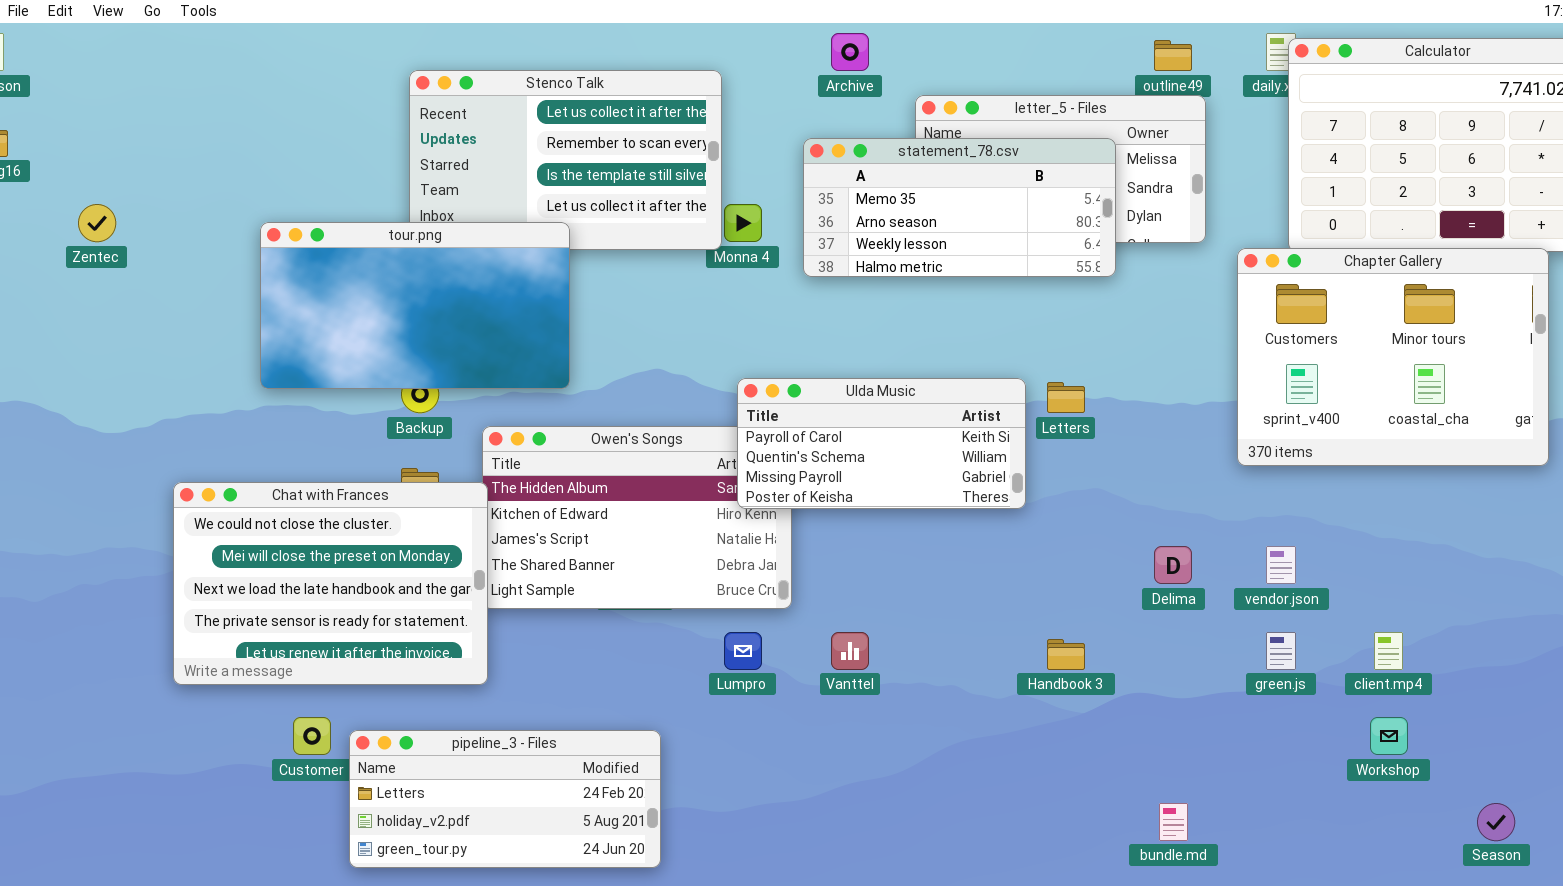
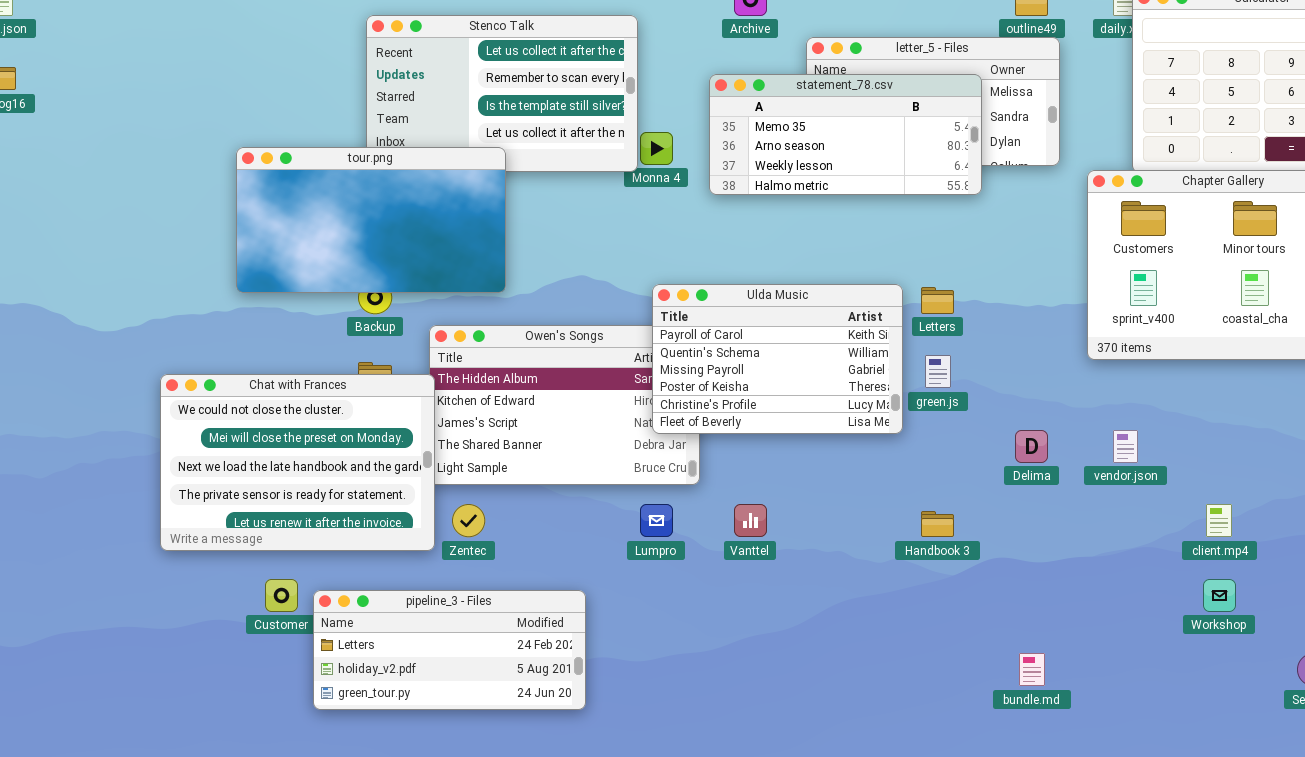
Zentec: [78,204,116,242] -> [452,504,485,537], moved
Ulda Music: [737,378,1026,509] -> [652,284,903,434], resized
green.js: [1266,632,1296,670] -> [925,355,951,388], moved

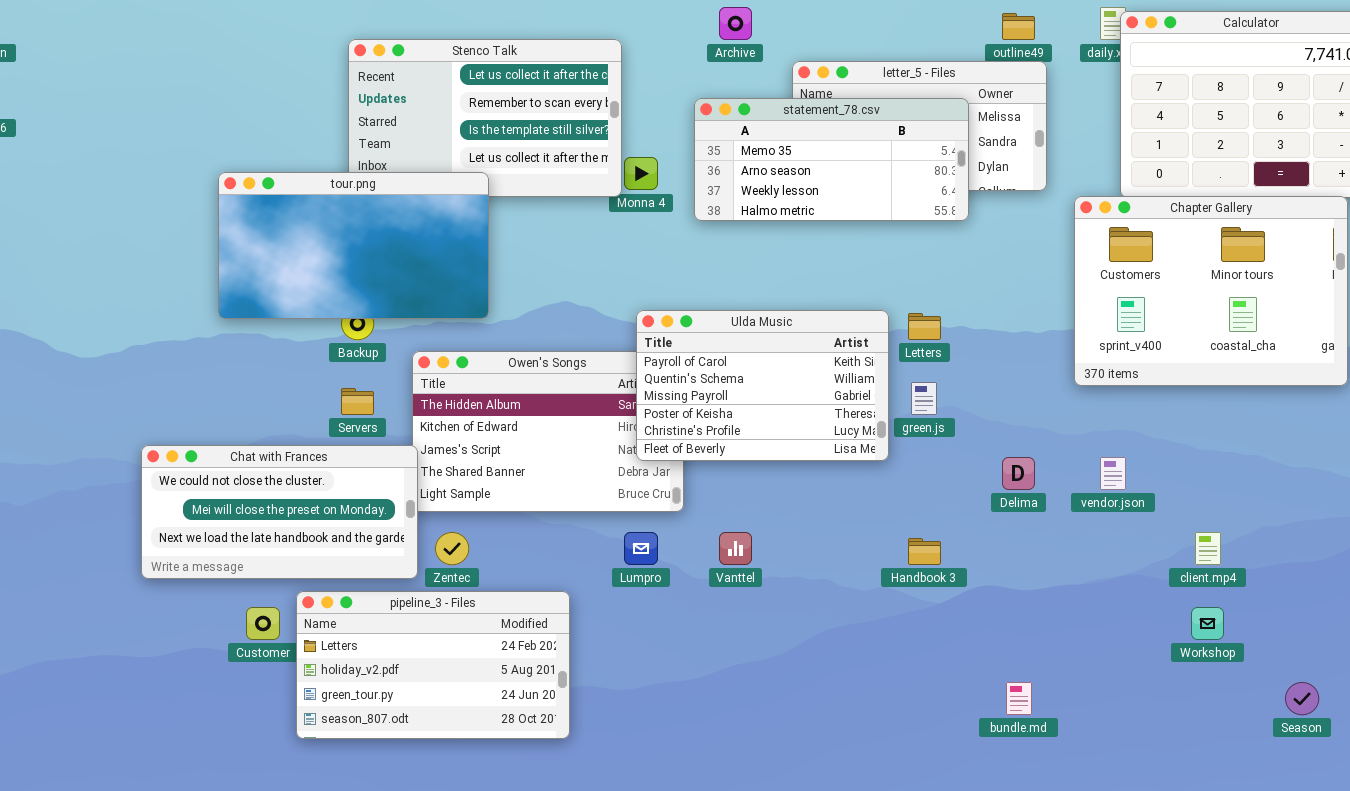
Chat with Frances: [160,374,435,551] -> [141,445,418,579], resized
pipeline_3 - Files: [313,590,586,710] -> [296,591,570,739], resized

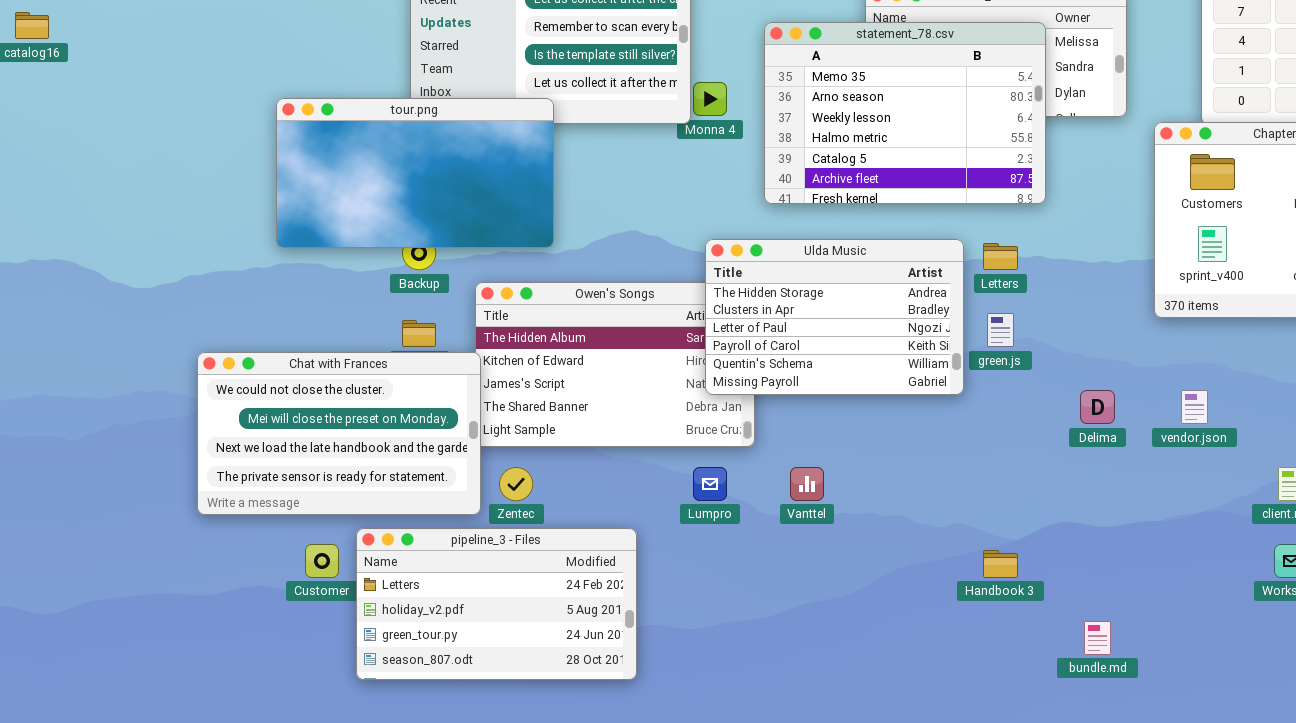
statement_78.csv: [694,98,969,221] -> [764,22,1046,204], resized
Ulda Music: [636,310,889,461] -> [705,239,964,395], scrolled up 3 rows
Chat with Frances: [141,445,418,579] -> [197,352,481,515], resized
Handbook 3: [908,538,941,565] -> [983,550,1018,578], moved

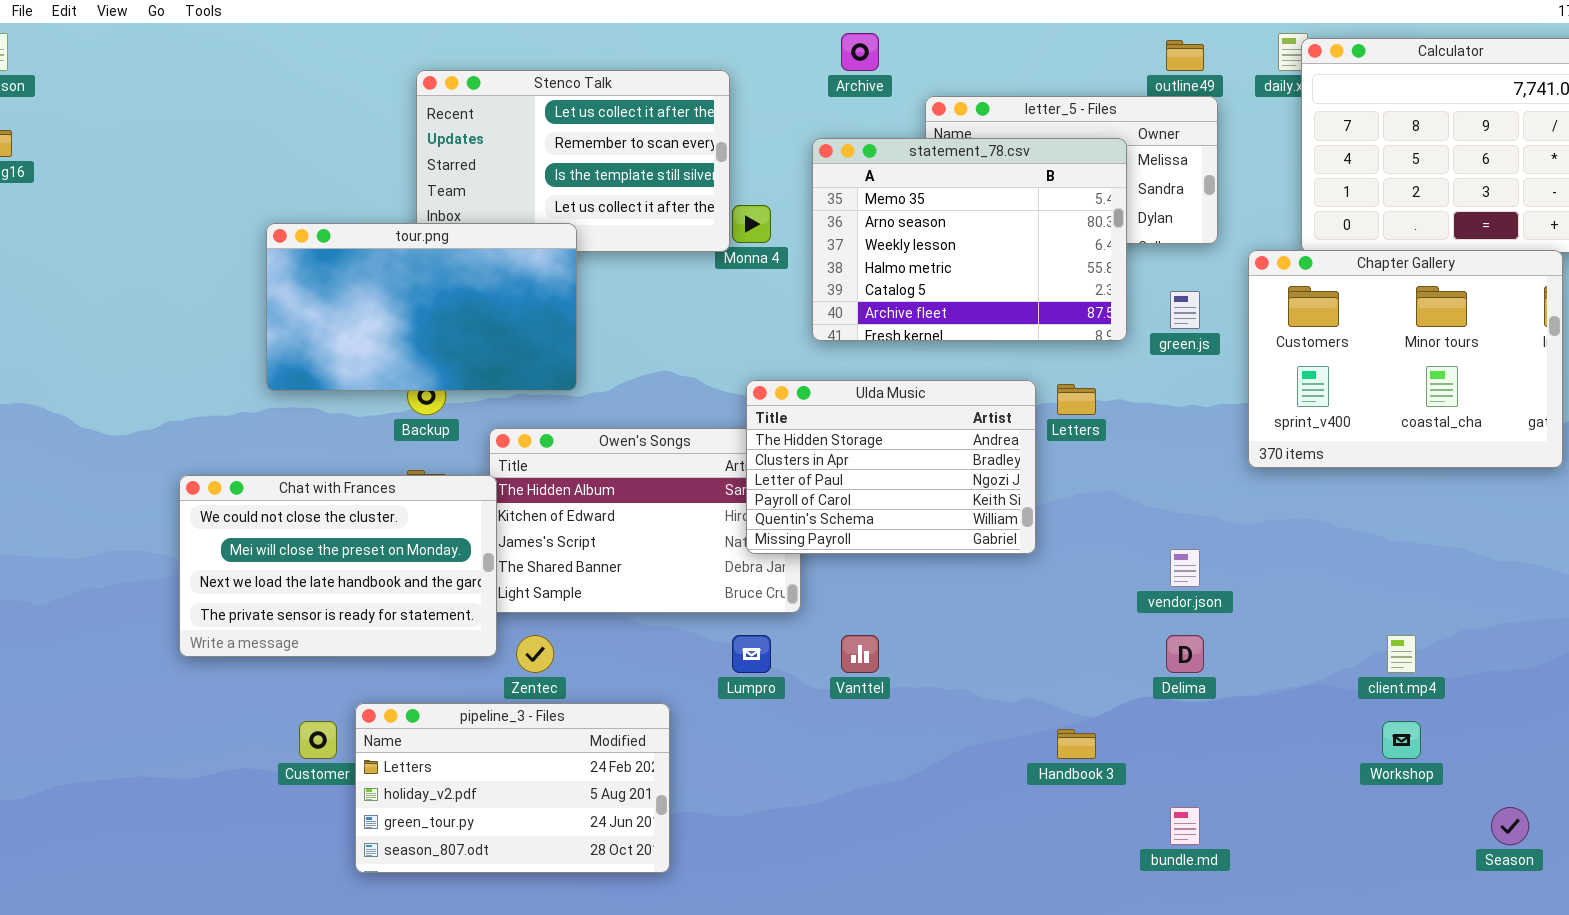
green.js: [987,313,1014,347] -> [1170,291,1200,329], moved
Chat with Frances: [197,352,481,515] -> [179,475,497,657], moved
Delima: [1080,390,1115,424] -> [1166,635,1204,673], moved
vendor.json: [1181,390,1208,424] -> [1170,549,1200,587], moved

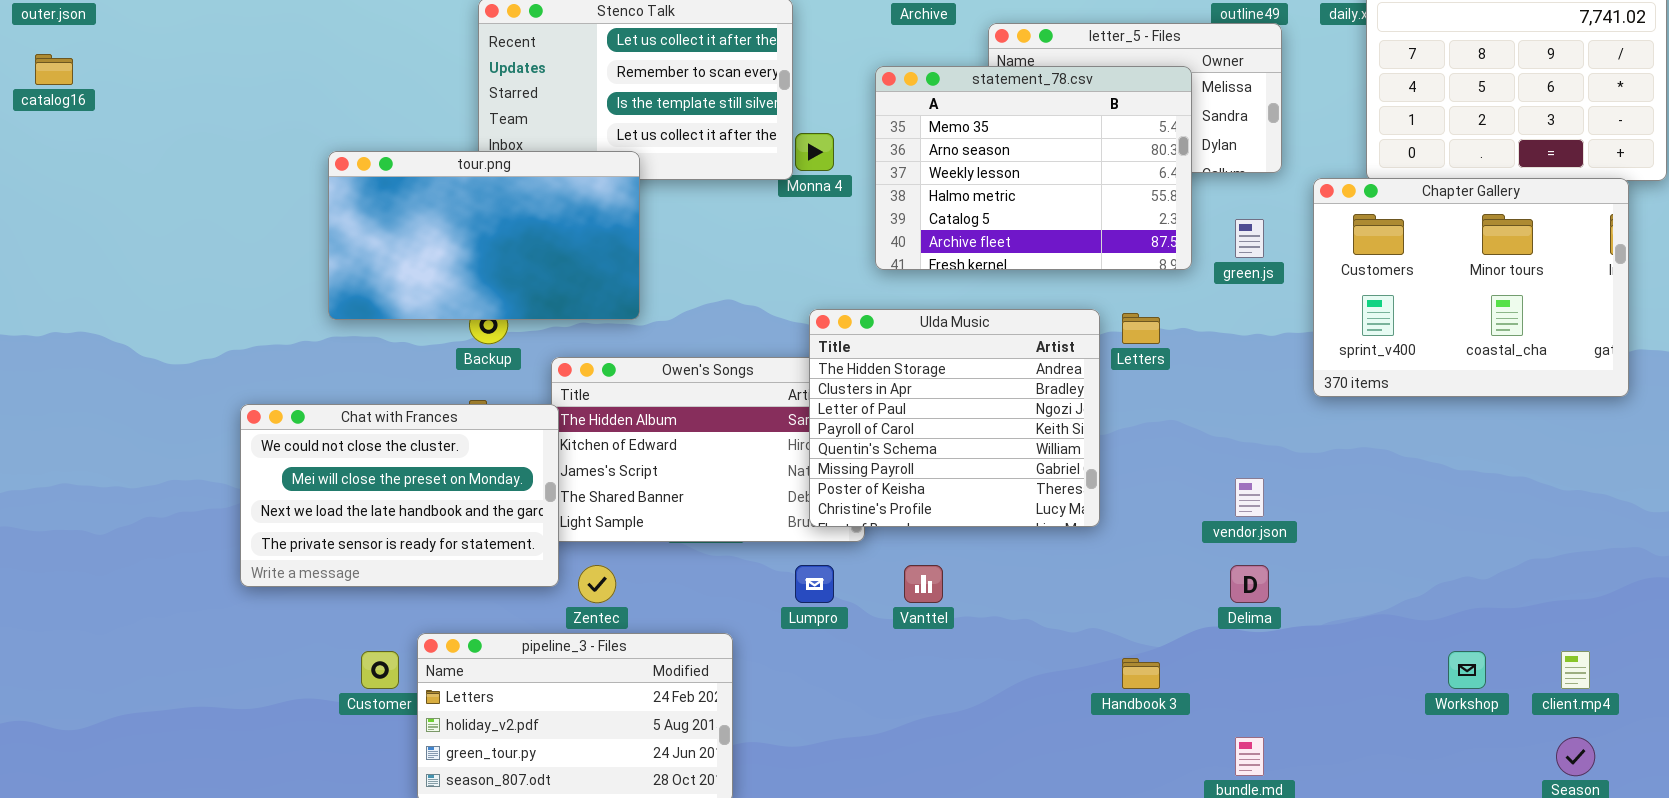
Ulda Music: [746,380,1036,554] -> [809,309,1100,527], resized
client.mp4: [1387,635,1416,673] -> [1561,651,1590,689], moved

